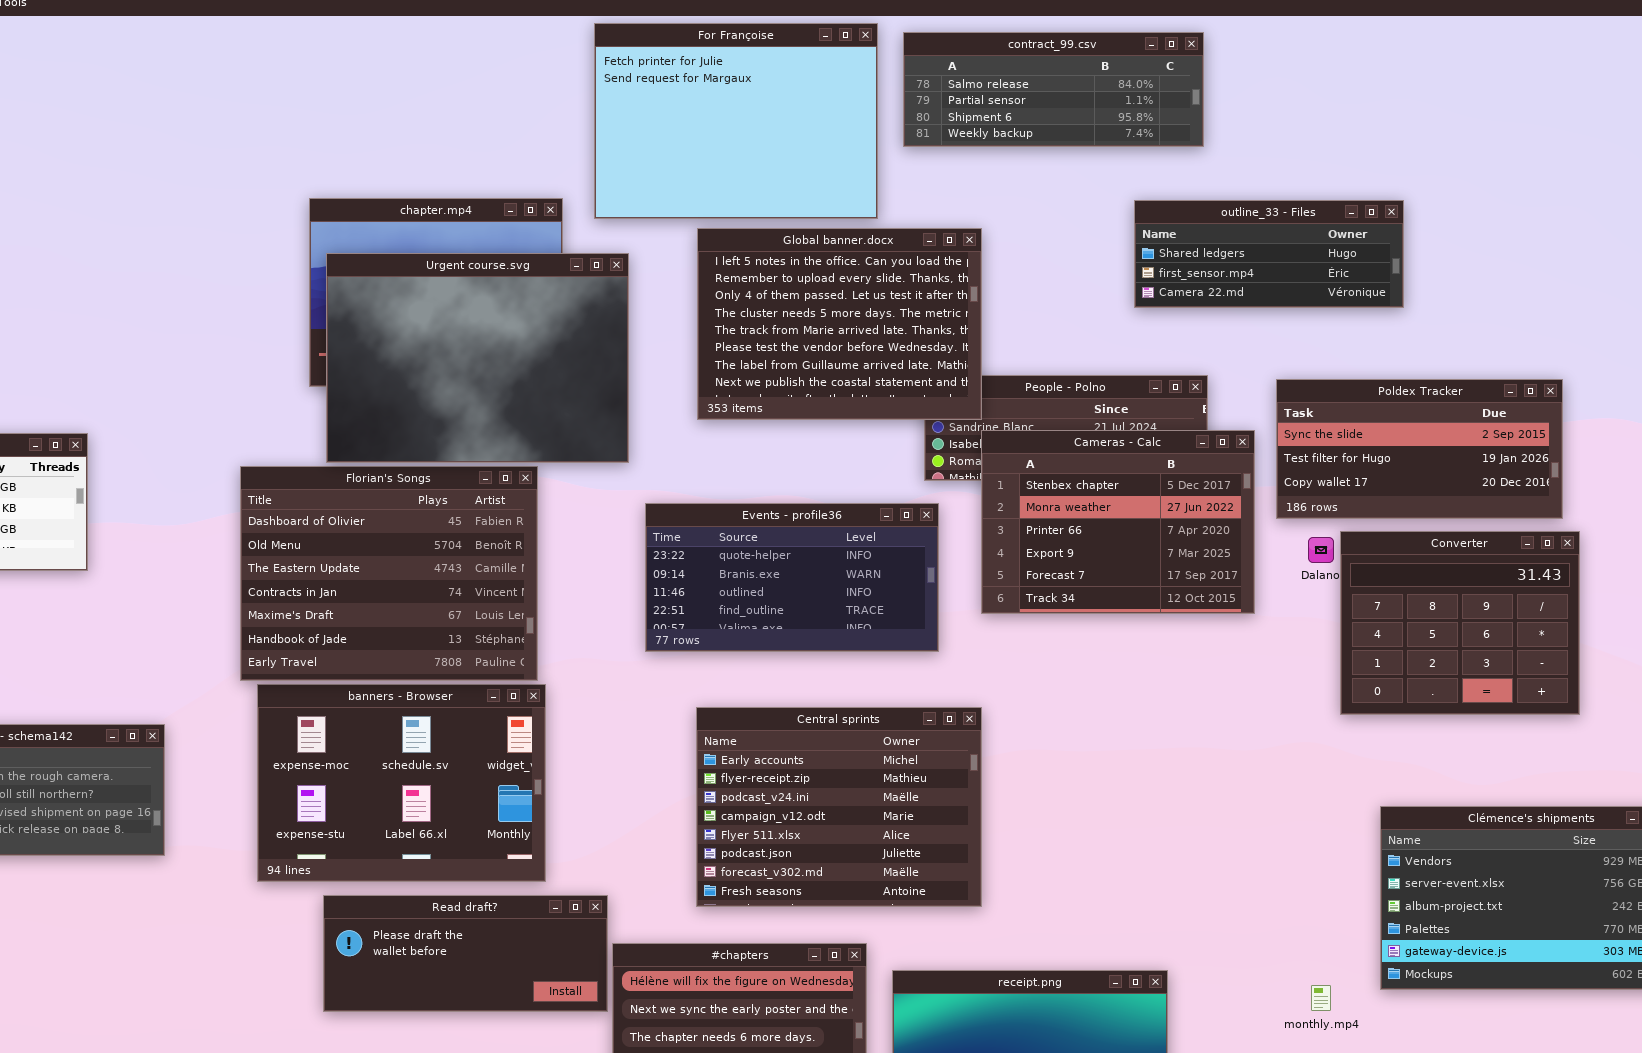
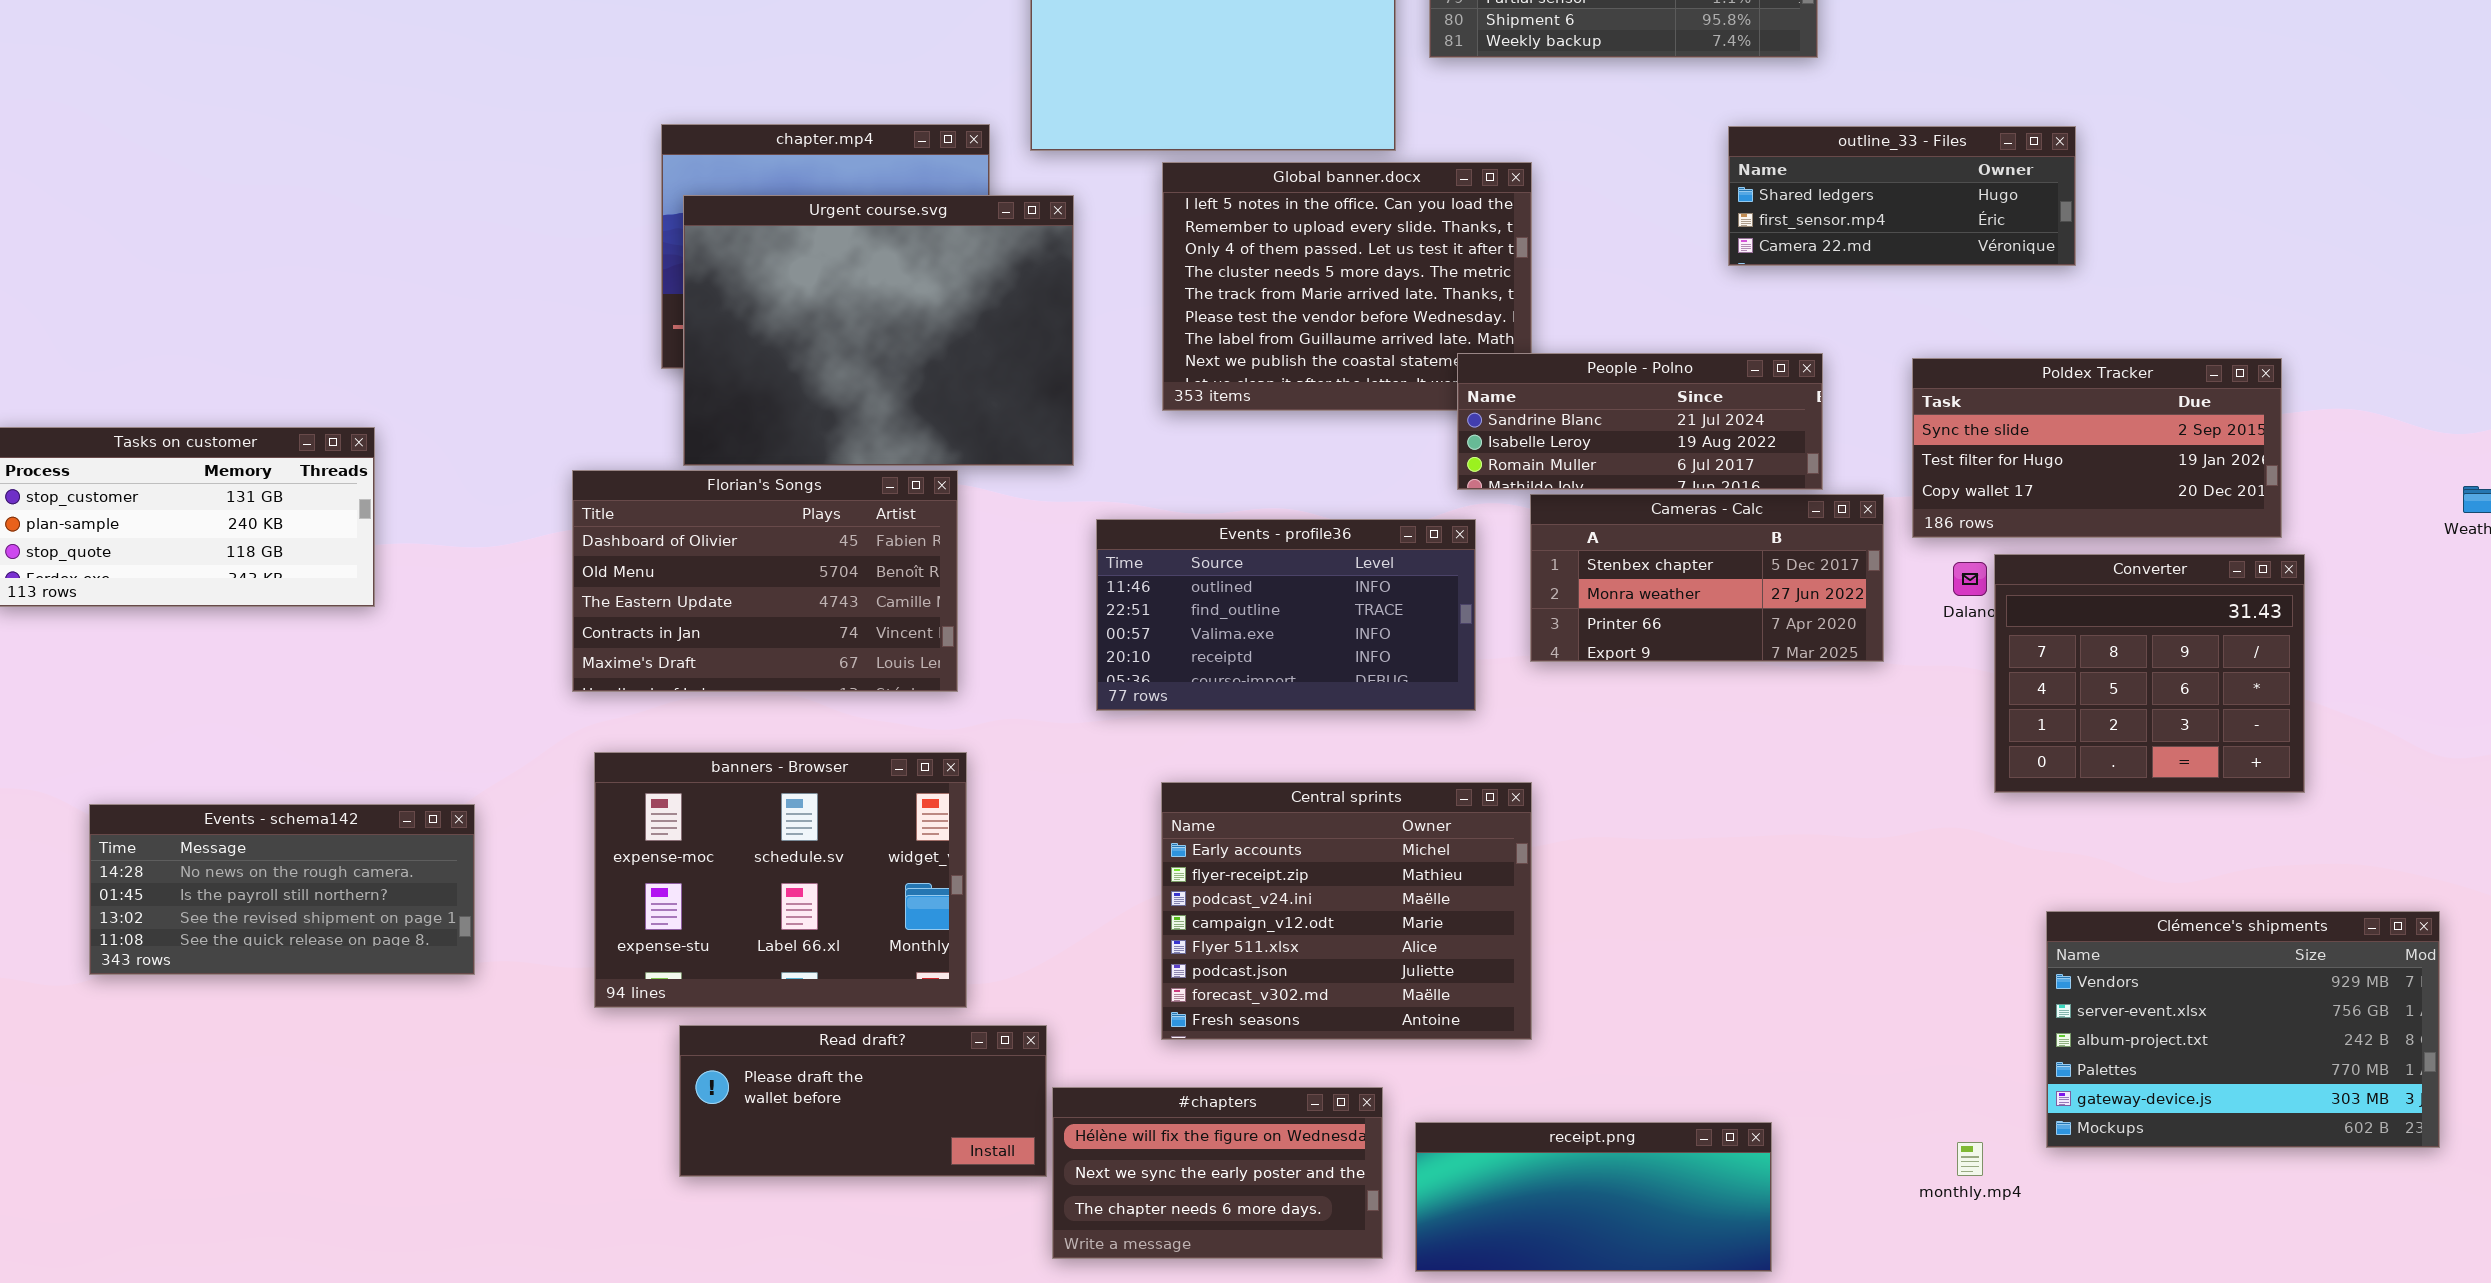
People - Polno: [924,375,1208,481] -> [1457,353,1823,490], raised
Cameras - Calc: [981,430,1255,614] -> [1530,494,1884,662], resized
Florian's Songs: [240,466,538,681] -> [572,470,958,692], resized
Events - profile36: [645,503,939,652] -> [1096,519,1476,711], scrolled down 2 rows

